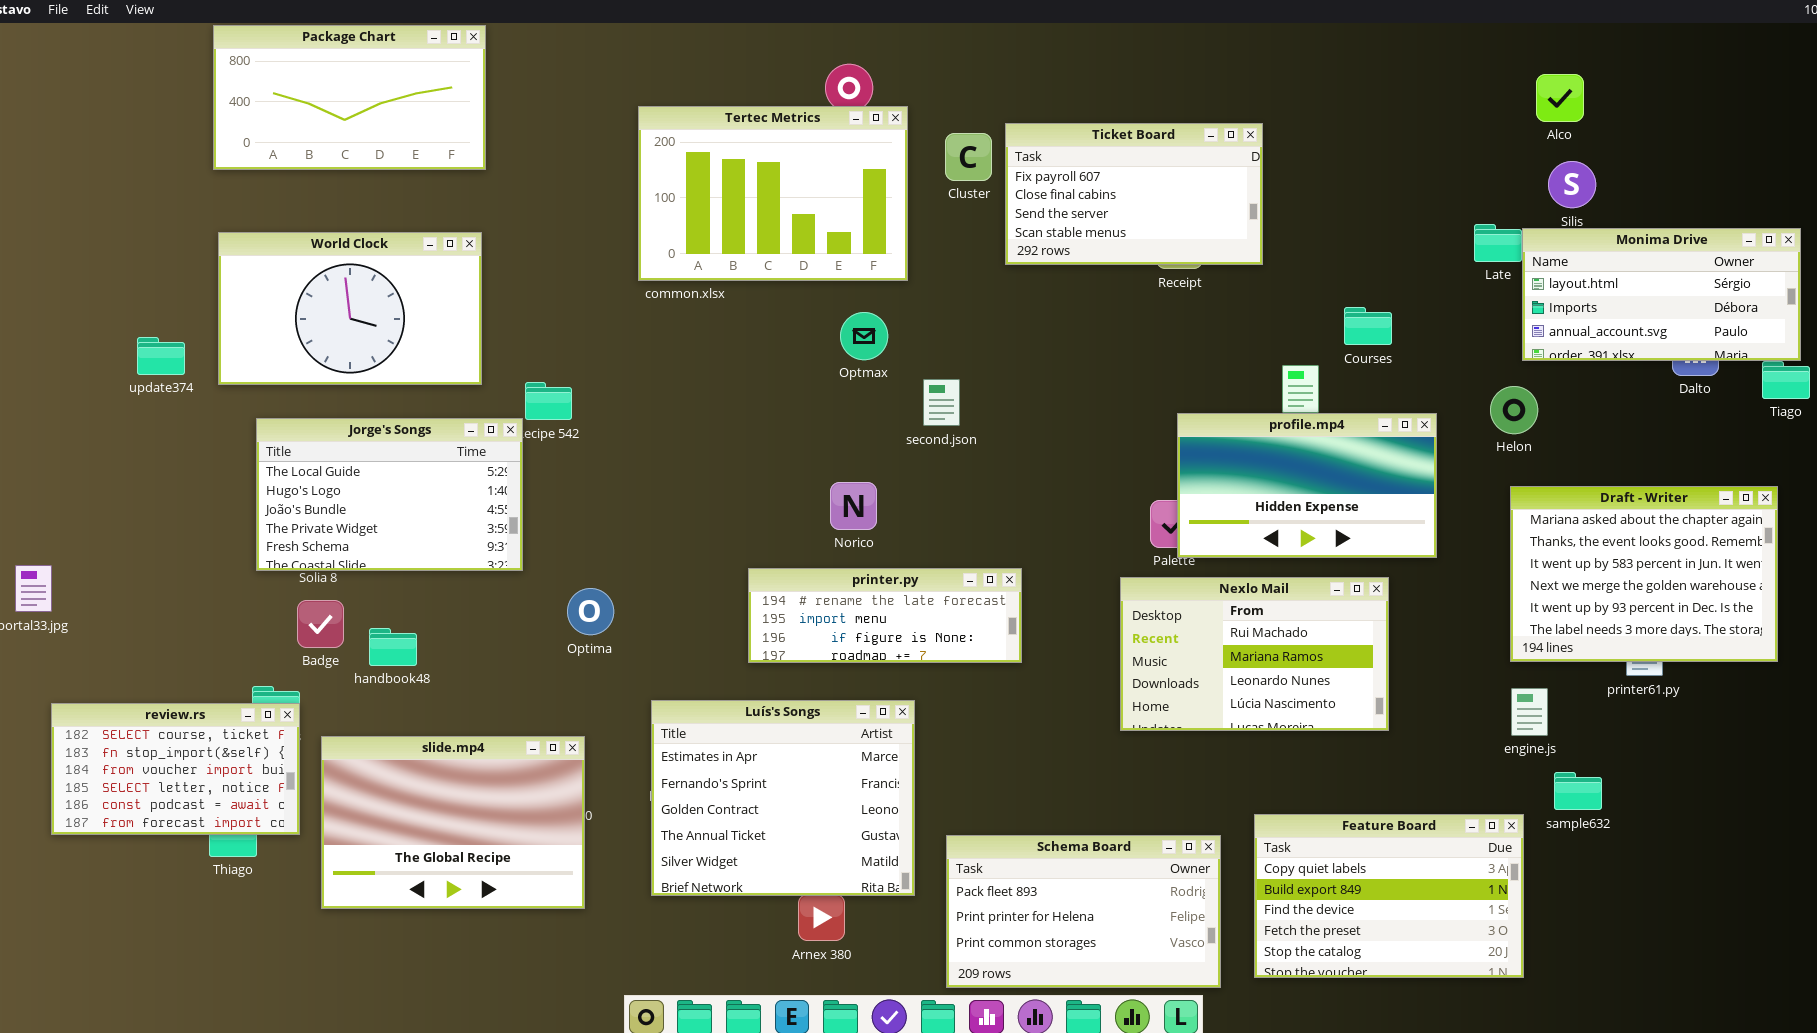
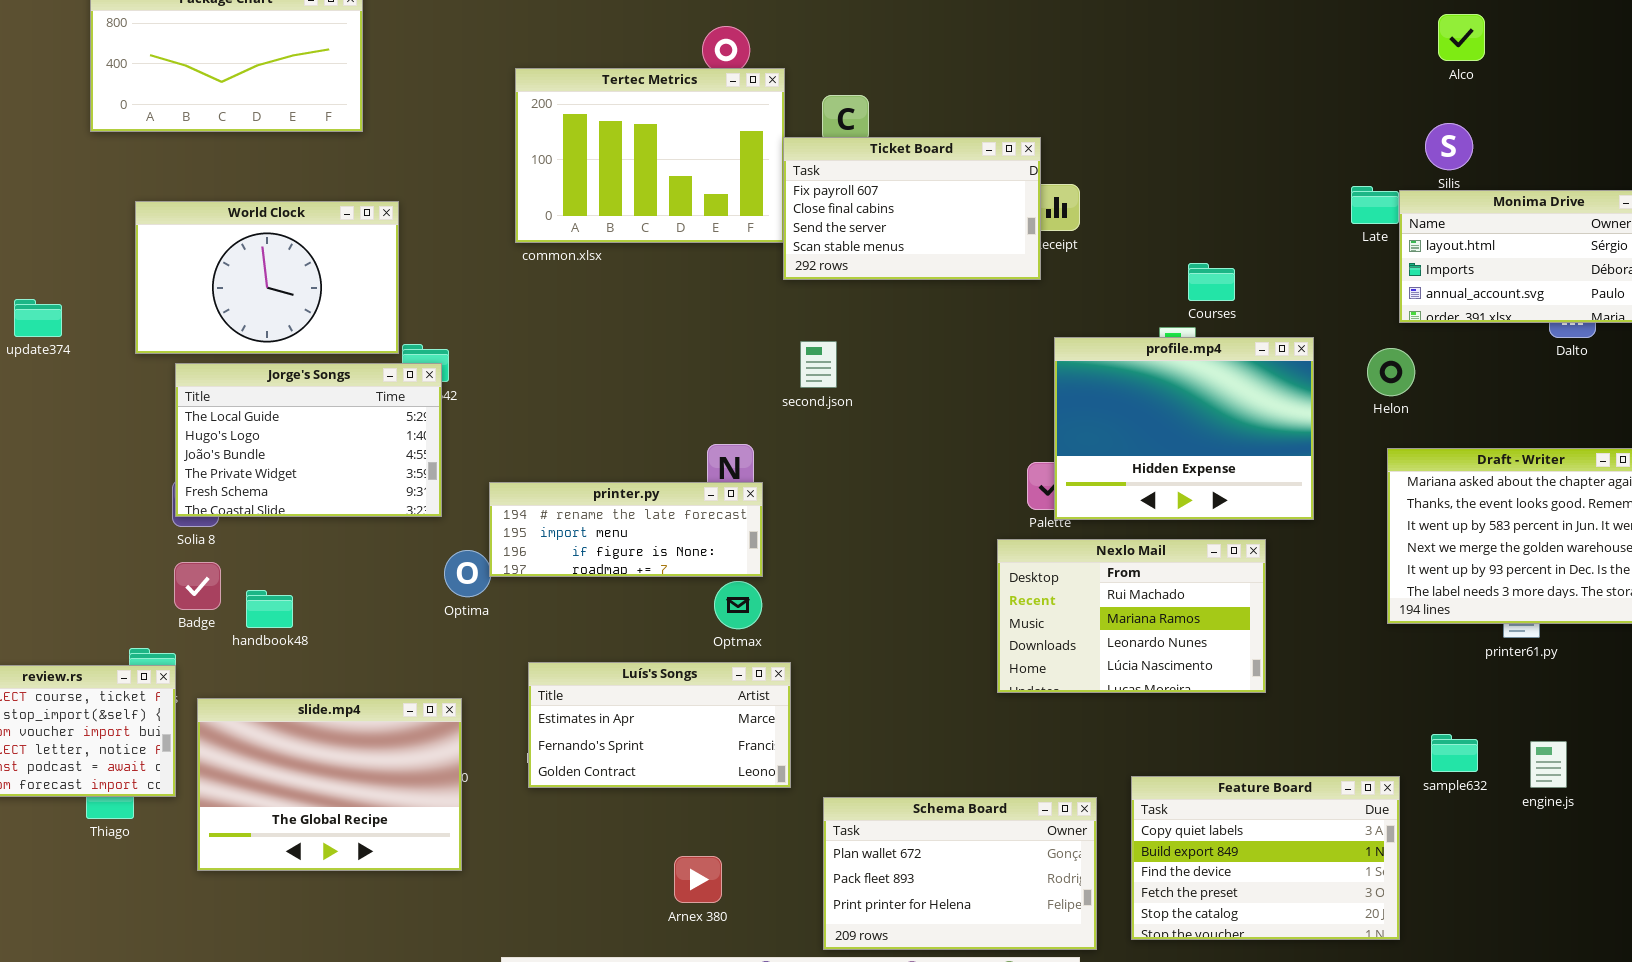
Alco: [1536,74,1584,122] -> [1438,14,1485,61], moved
Ticket Board: [1005,123,1263,265] -> [783,137,1041,280], moved
World Clock: [218,232,482,385] -> [135,201,399,354], moved
Courses: [1344,307,1392,345] -> [1188,263,1235,301], moved
Optmax: [840,312,888,360] -> [714,581,762,629], moved
profile.mp4: [1177,413,1437,558] -> [1054,337,1314,520], resized
Jorge's Songs: [256,418,523,571] -> [175,363,442,517], moved
printer.py: [748,568,1022,663] -> [489,482,763,577], moved
engine.js: [1511,688,1548,736] -> [1530,741,1567,788], moved
Luís's Songs: [651,700,915,896] -> [528,662,791,788], resized
Schema Board: [946,835,1221,988] -> [823,797,1097,950], scrolled up 1 row

